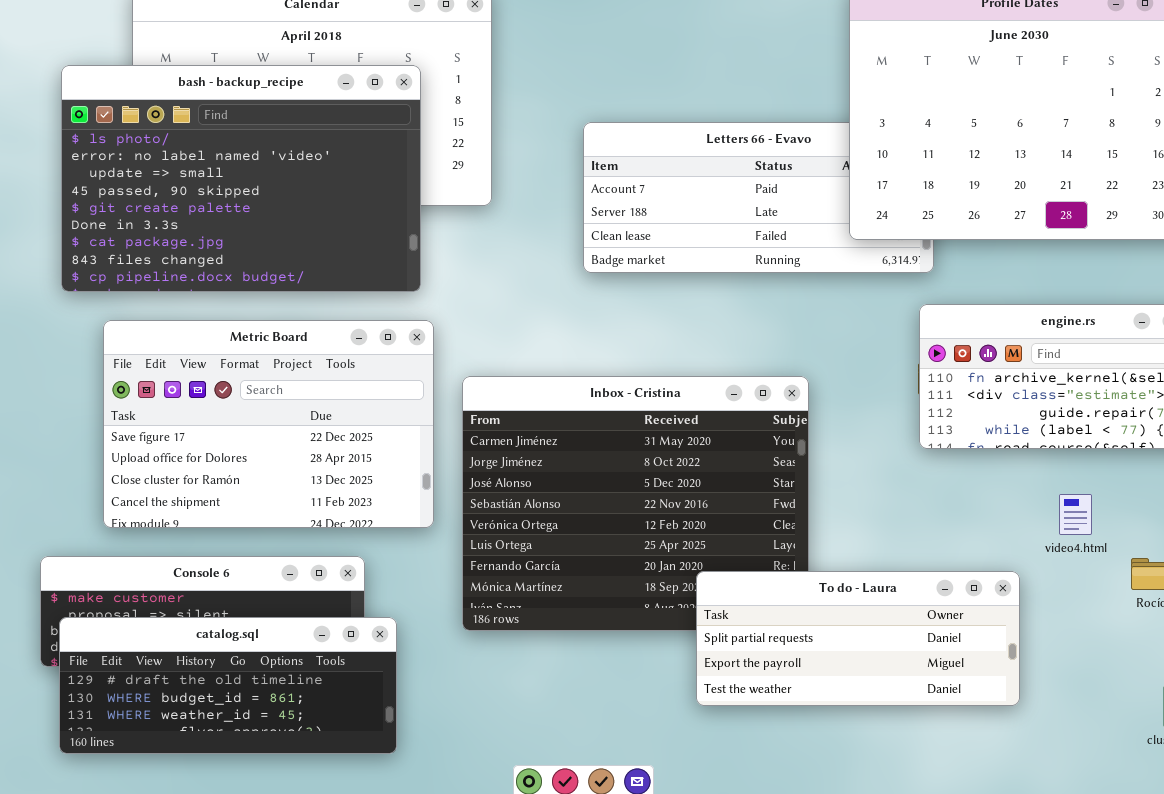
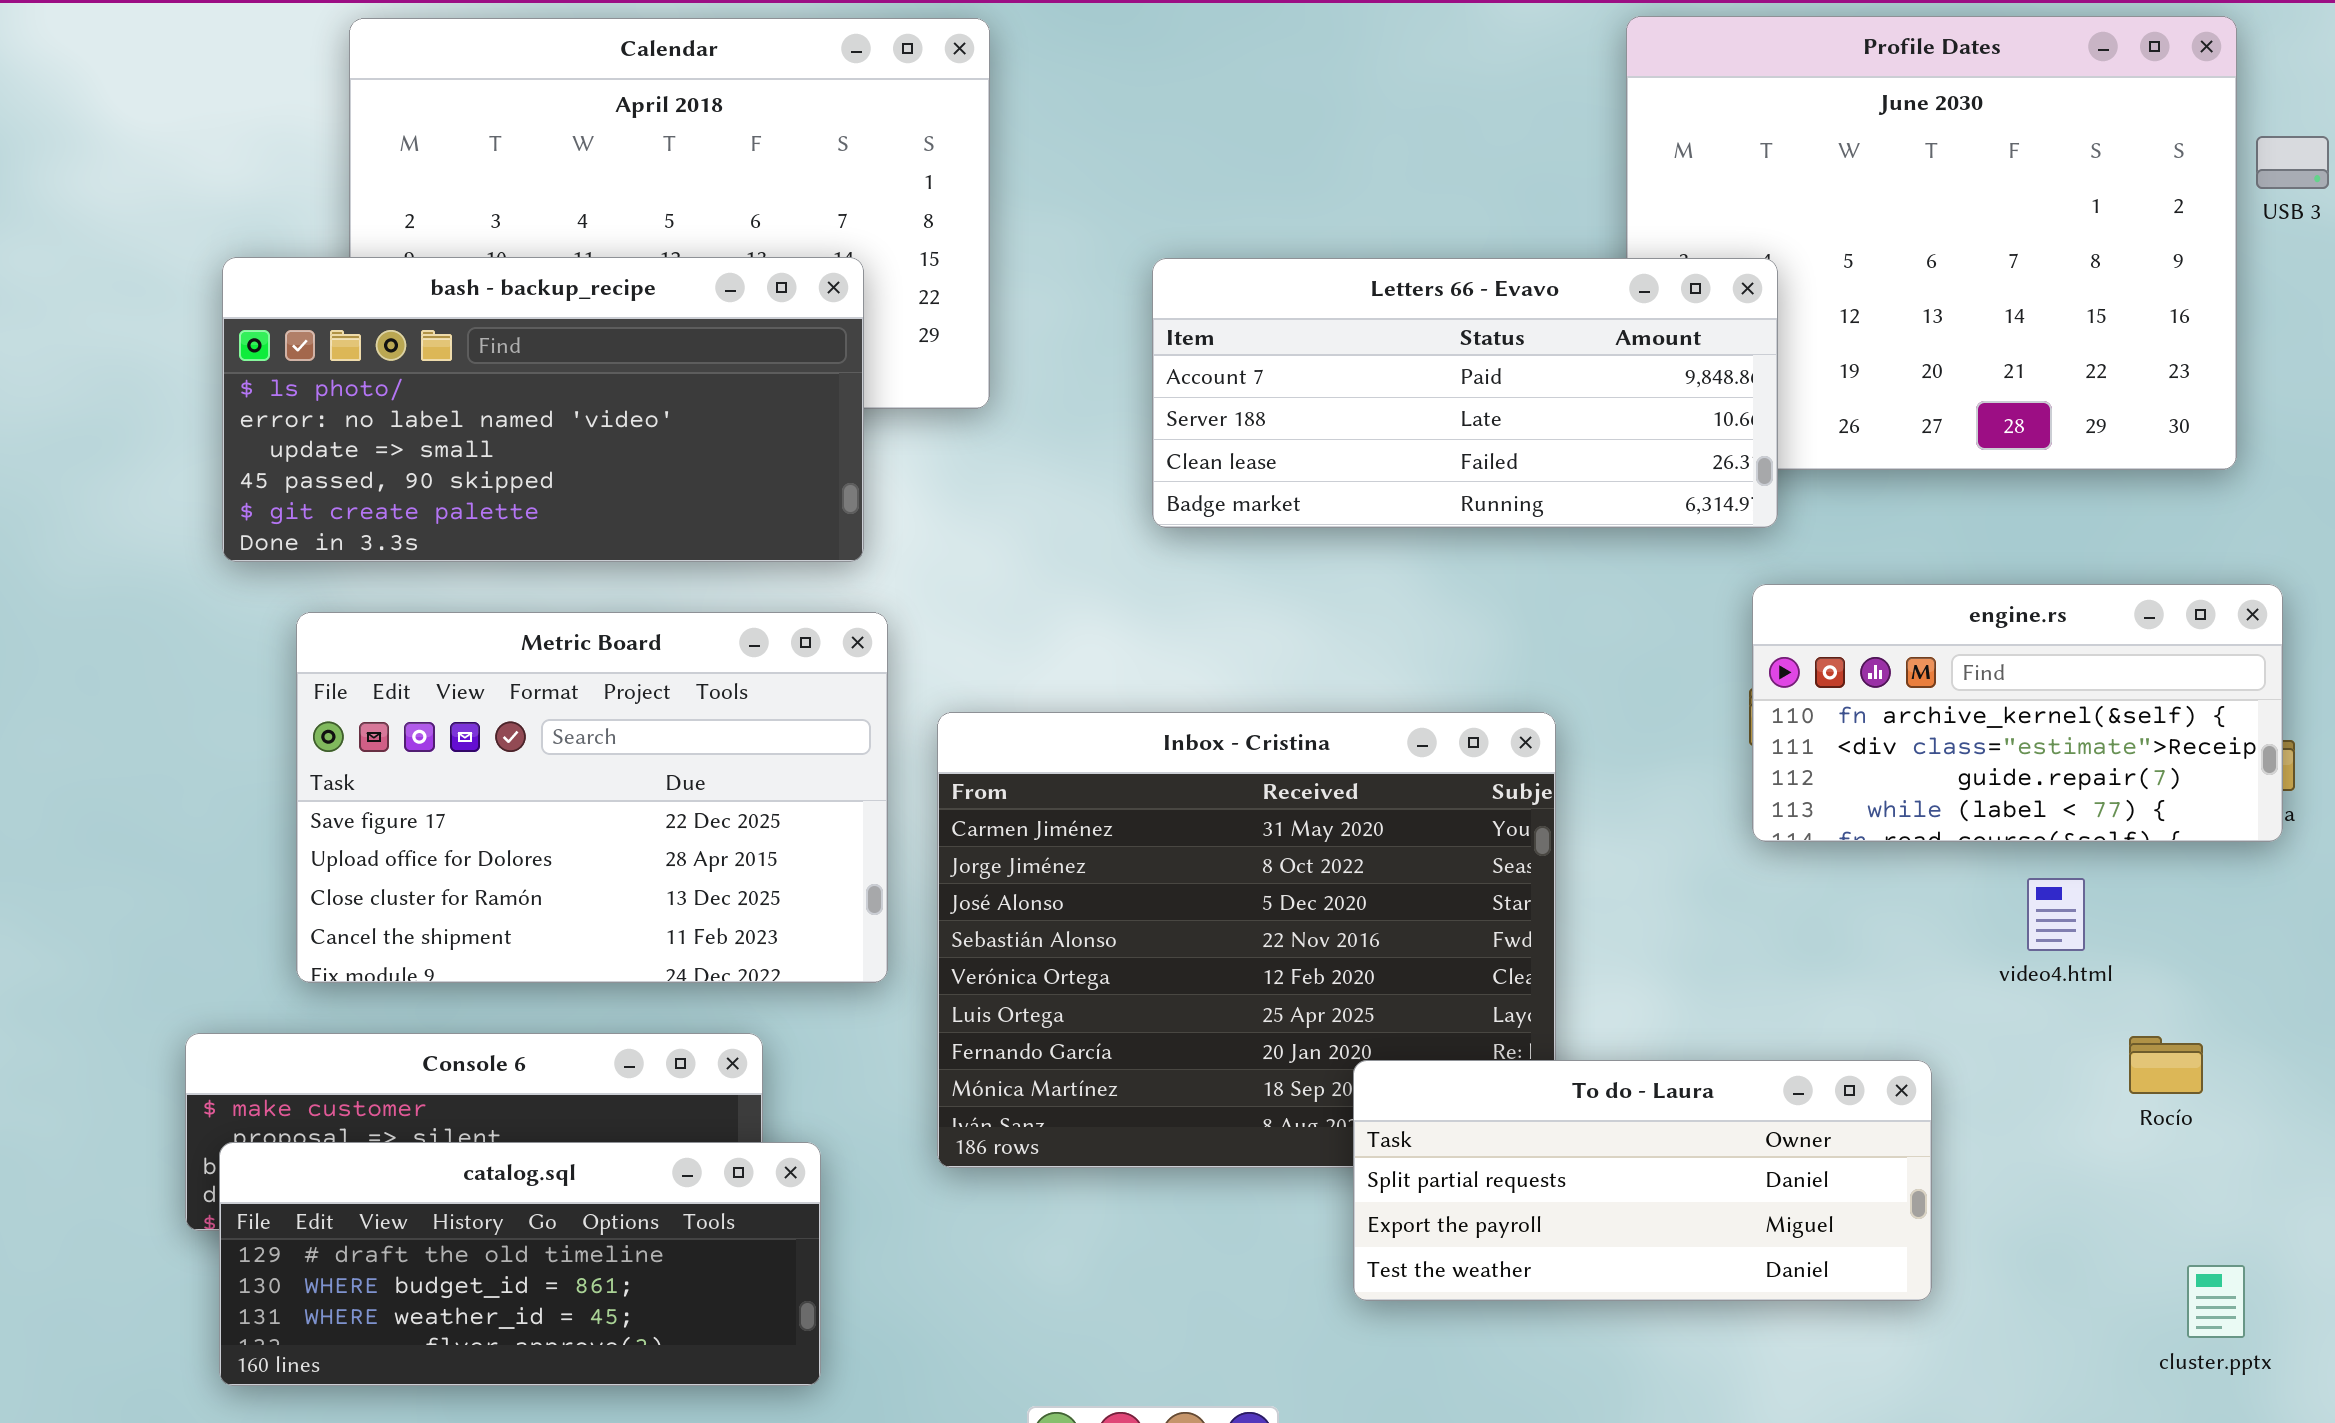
bash - backup_recipe: [61,65,421,292] -> [222,257,864,562], resized
Letters 66 - Evavo: [583,122,934,273] -> [1152,258,1778,528], raised
video4.html: [1059,494,1092,535] -> [2027,878,2085,951], moved

